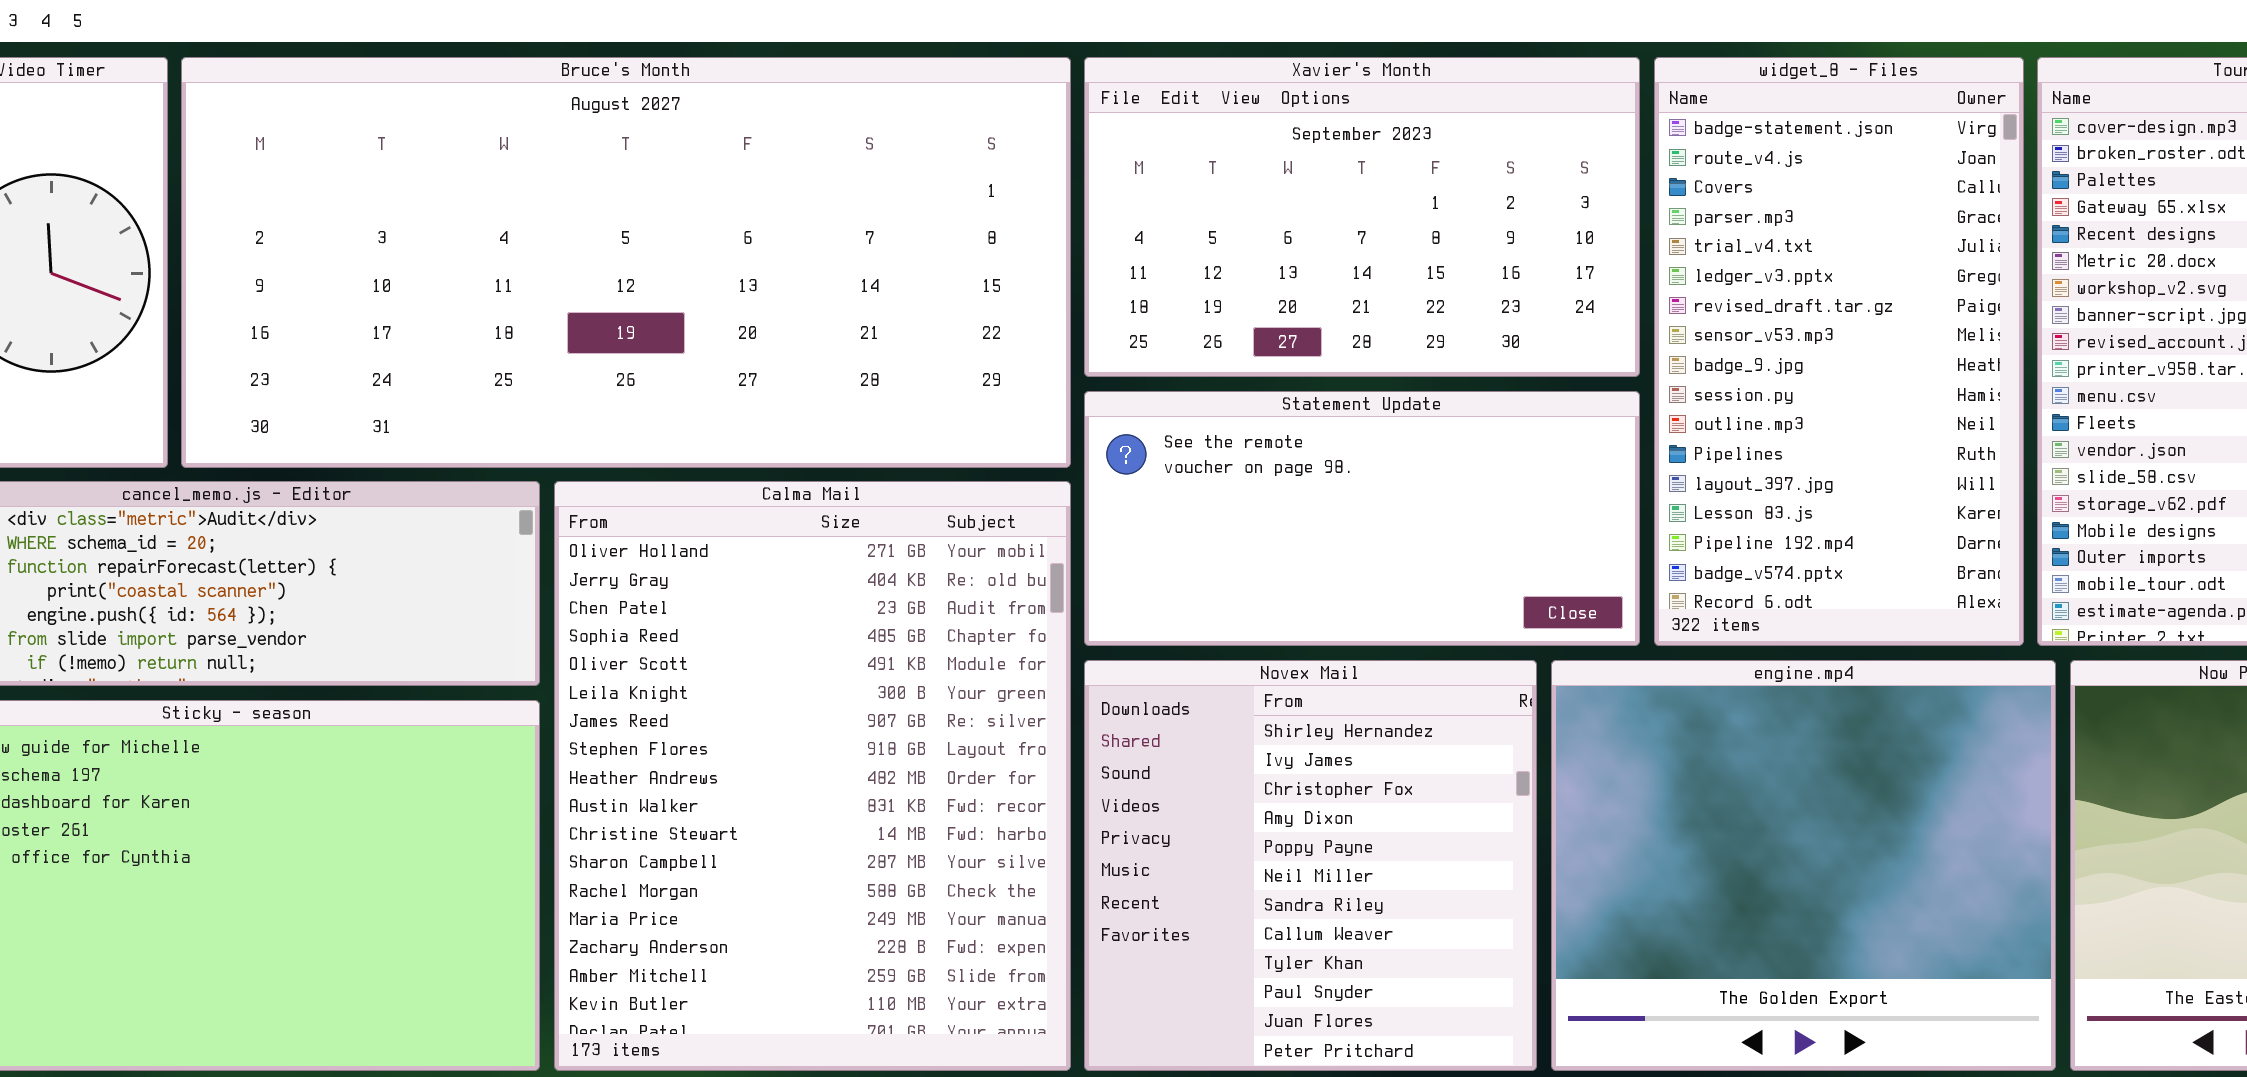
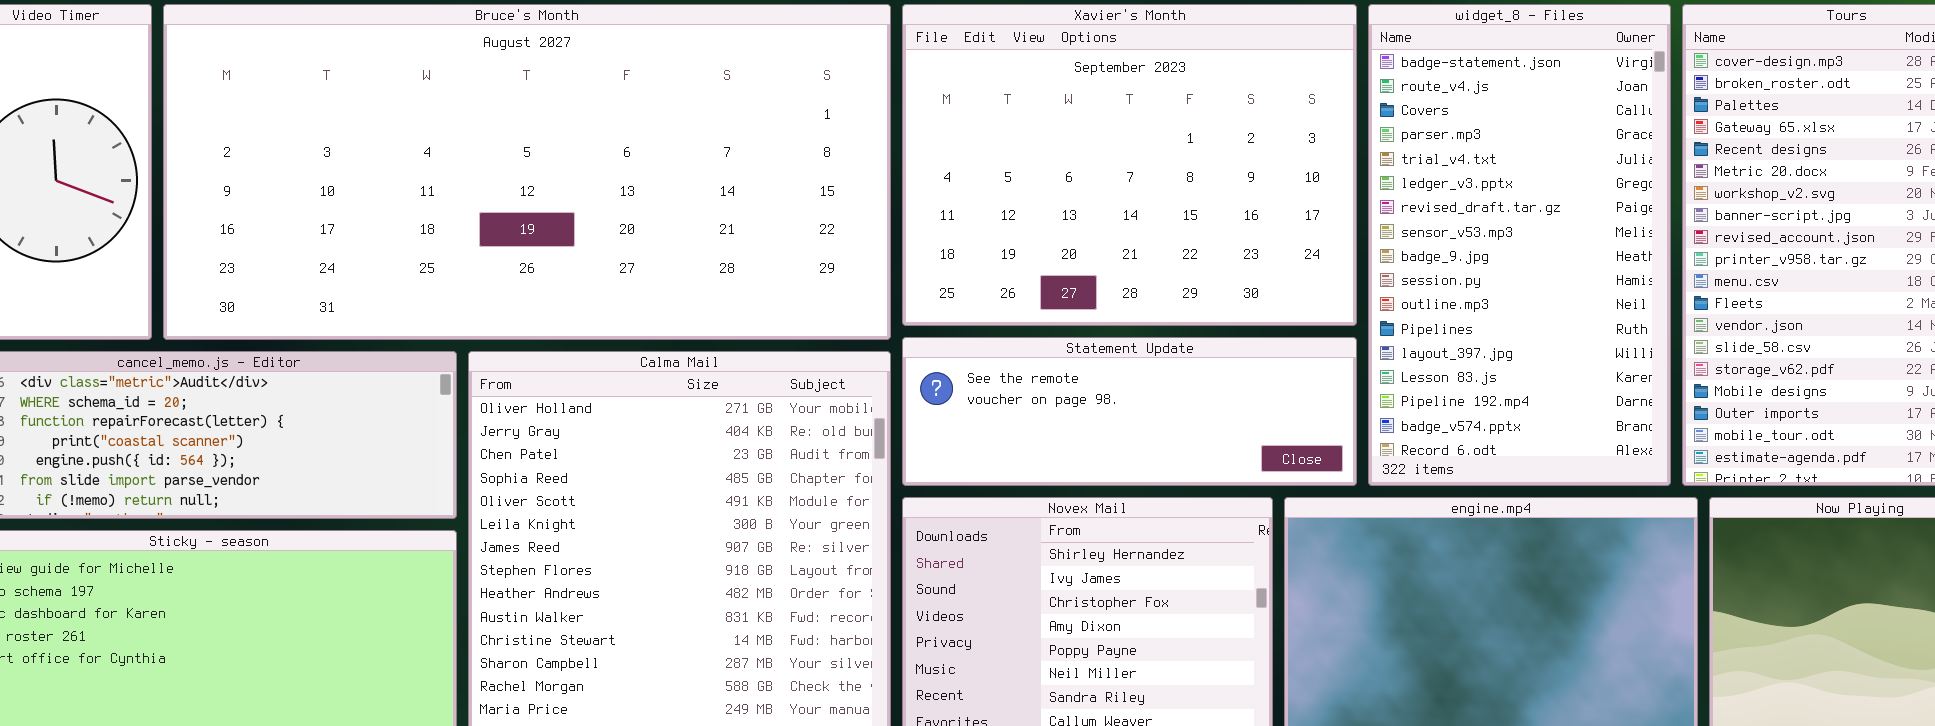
Xavier's Month: [1084,57,1640,377] -> [902,4,1357,326], resized
Statement Update: [1084,391,1640,646] -> [902,337,1357,486], resized

